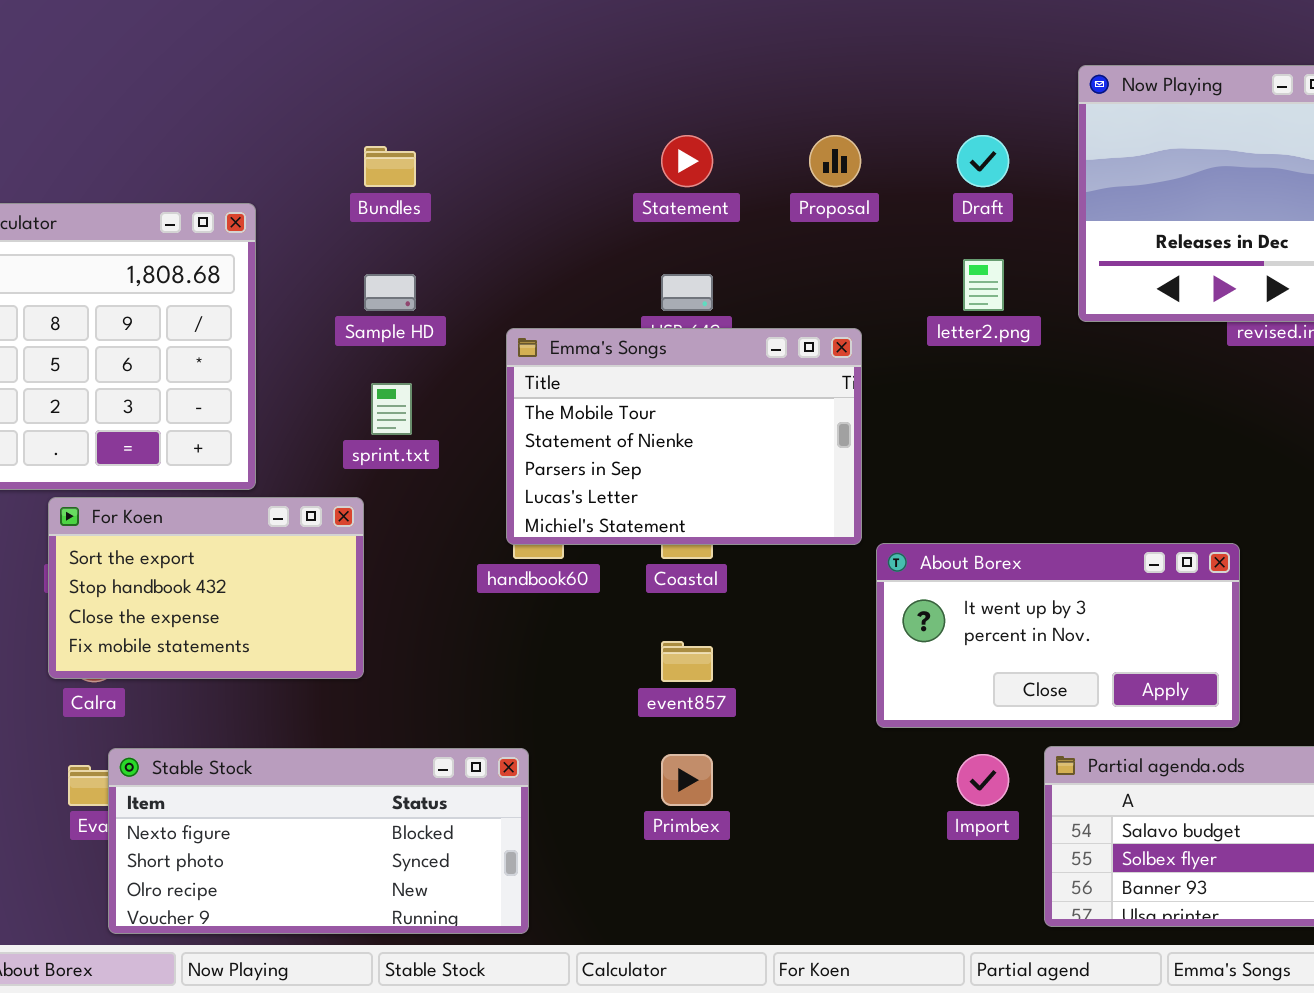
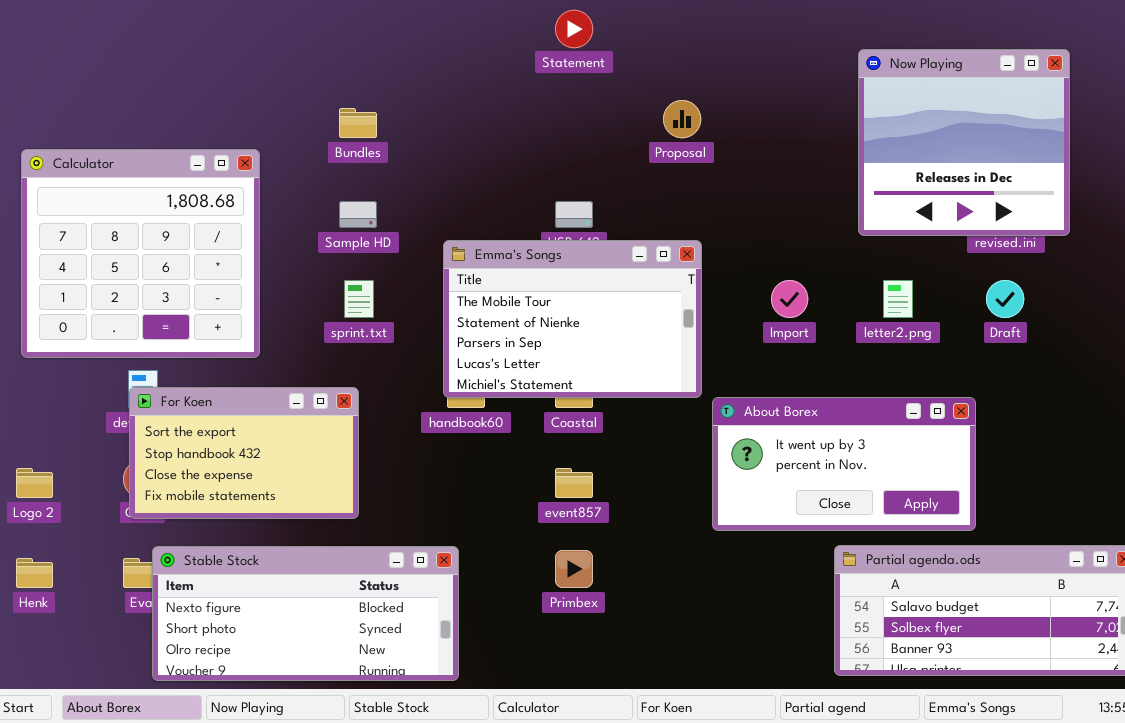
Statement: [661,135,713,187] -> [555,10,593,48], moved
Draft: [957,135,1009,187] -> [986,280,1024,318], moved
letter2.png: [963,259,1004,311] -> [883,280,913,318], moved
For Koen: [48,497,364,679] -> [129,387,359,519], moved
Import: [957,754,1009,806] -> [771,280,808,318], moved

